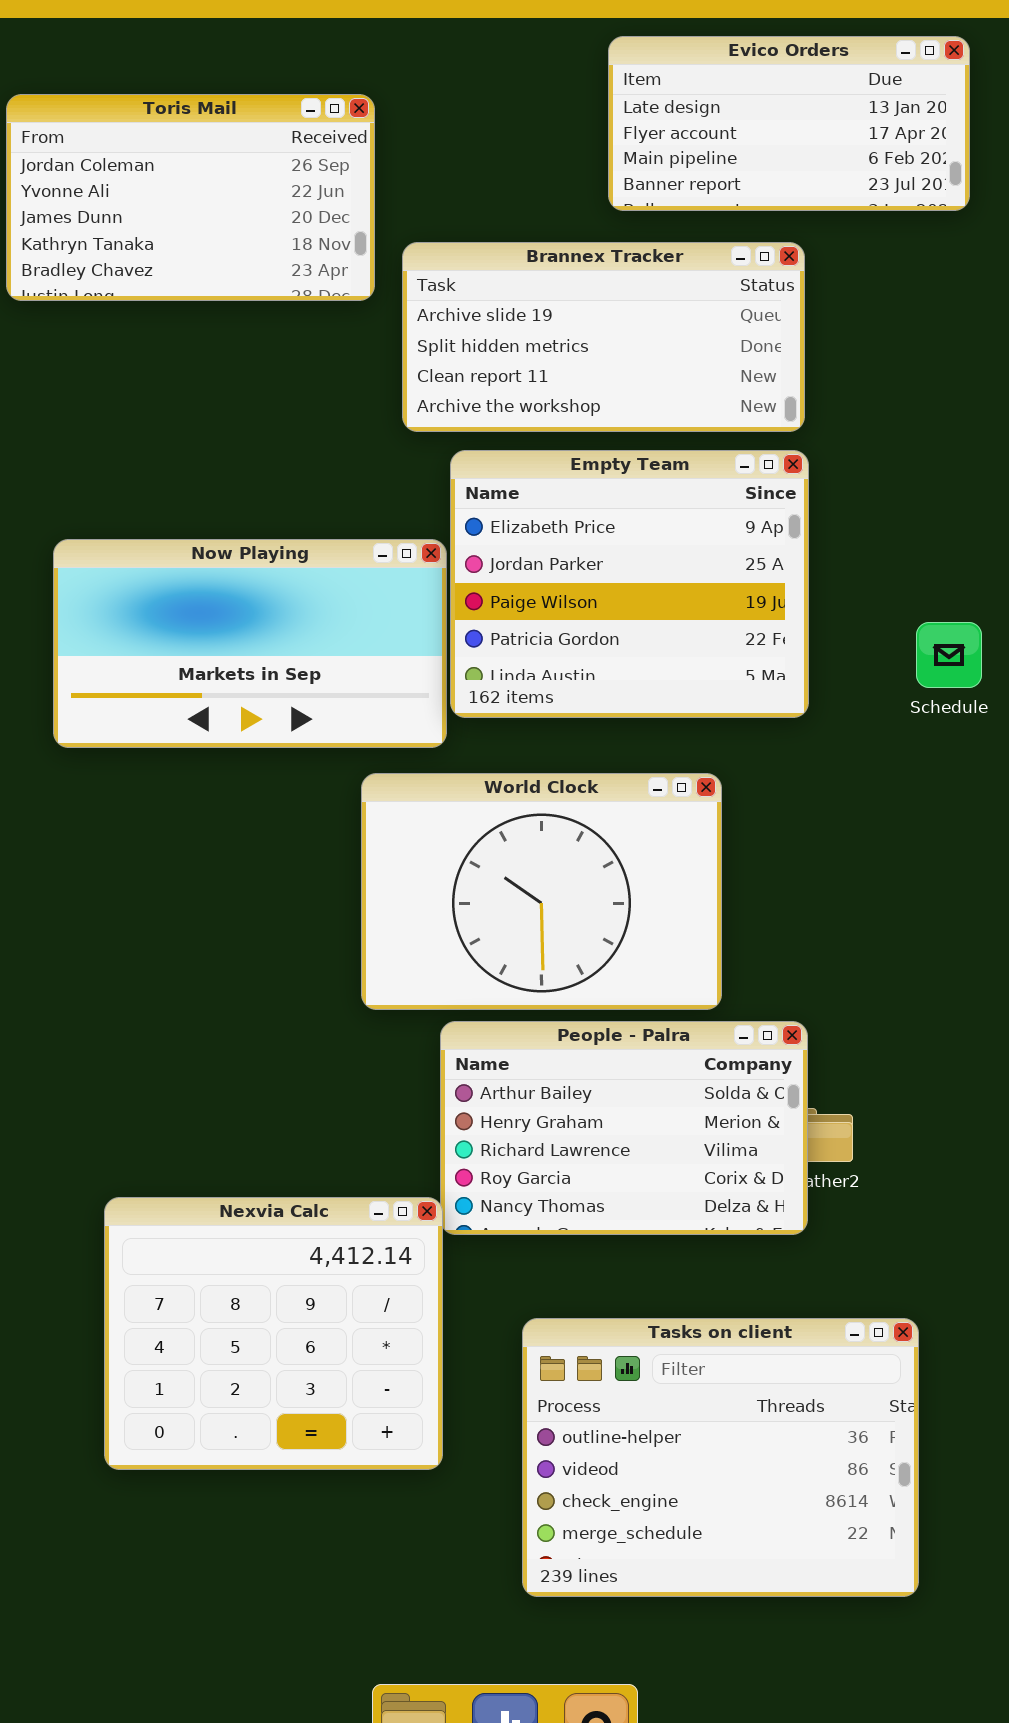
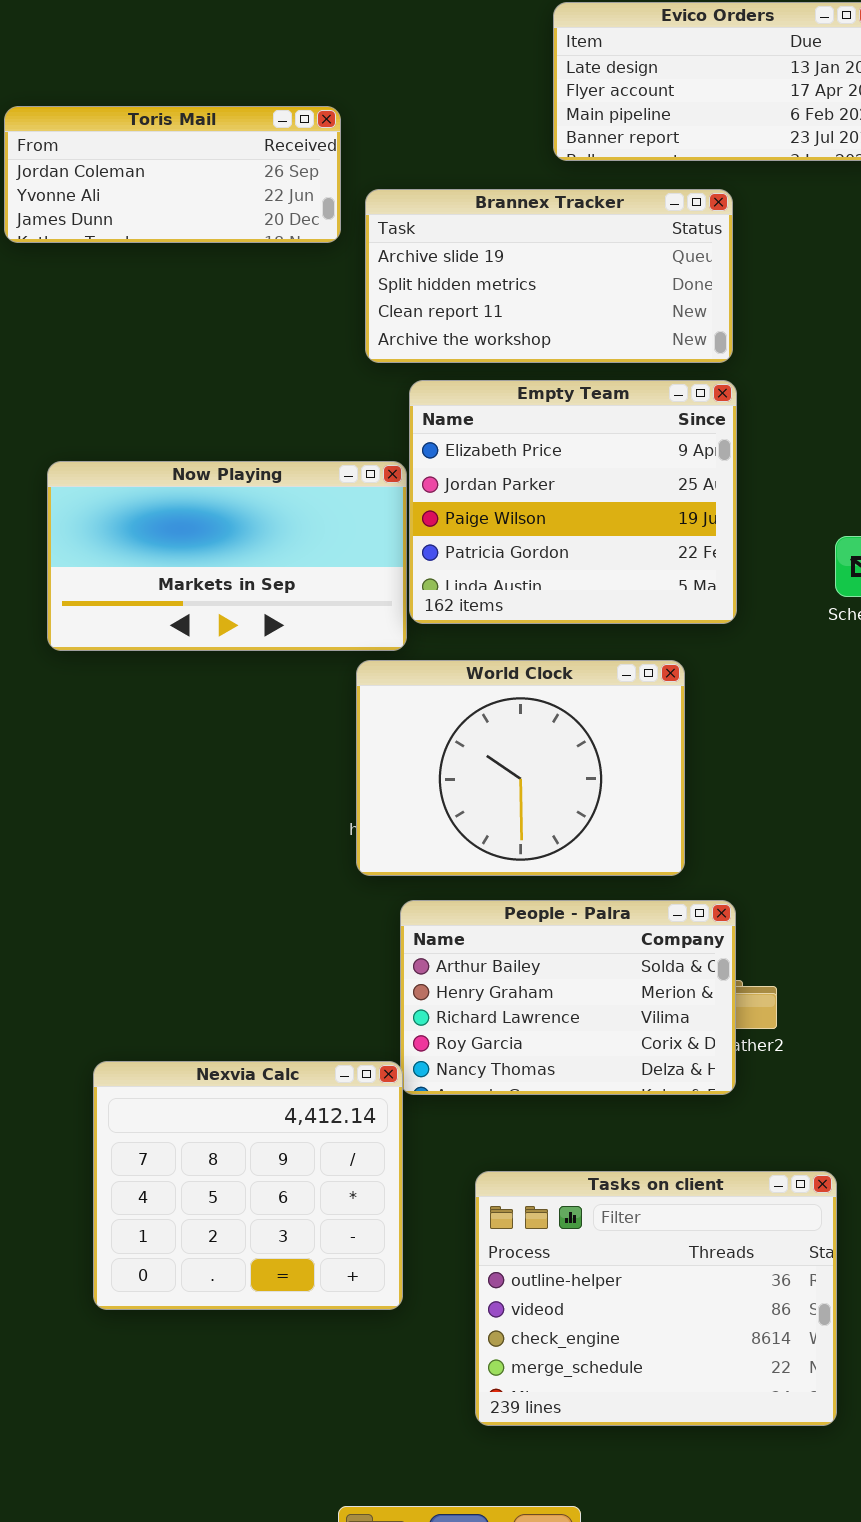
Toris Mail: [6,94,375,301] -> [4,106,341,243], resized
World Clock: [361,773,722,1010] -> [356,660,685,876], moved

